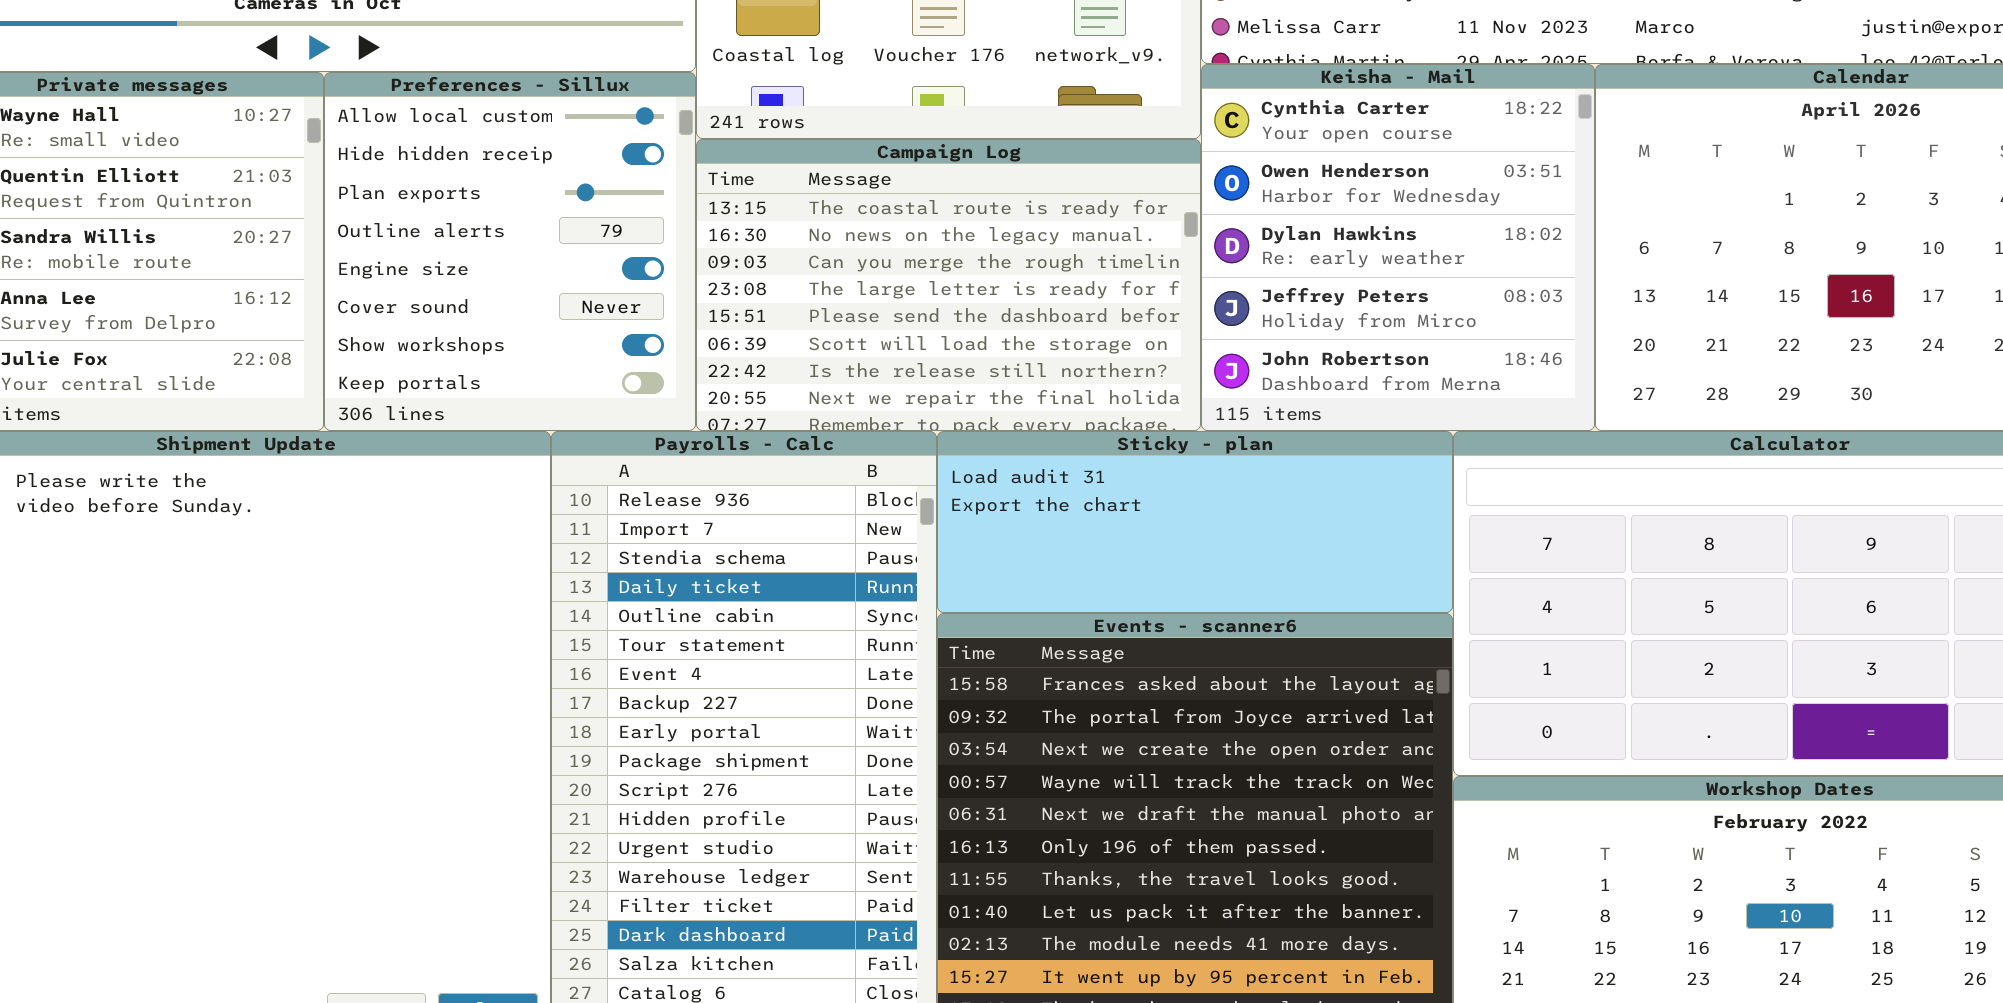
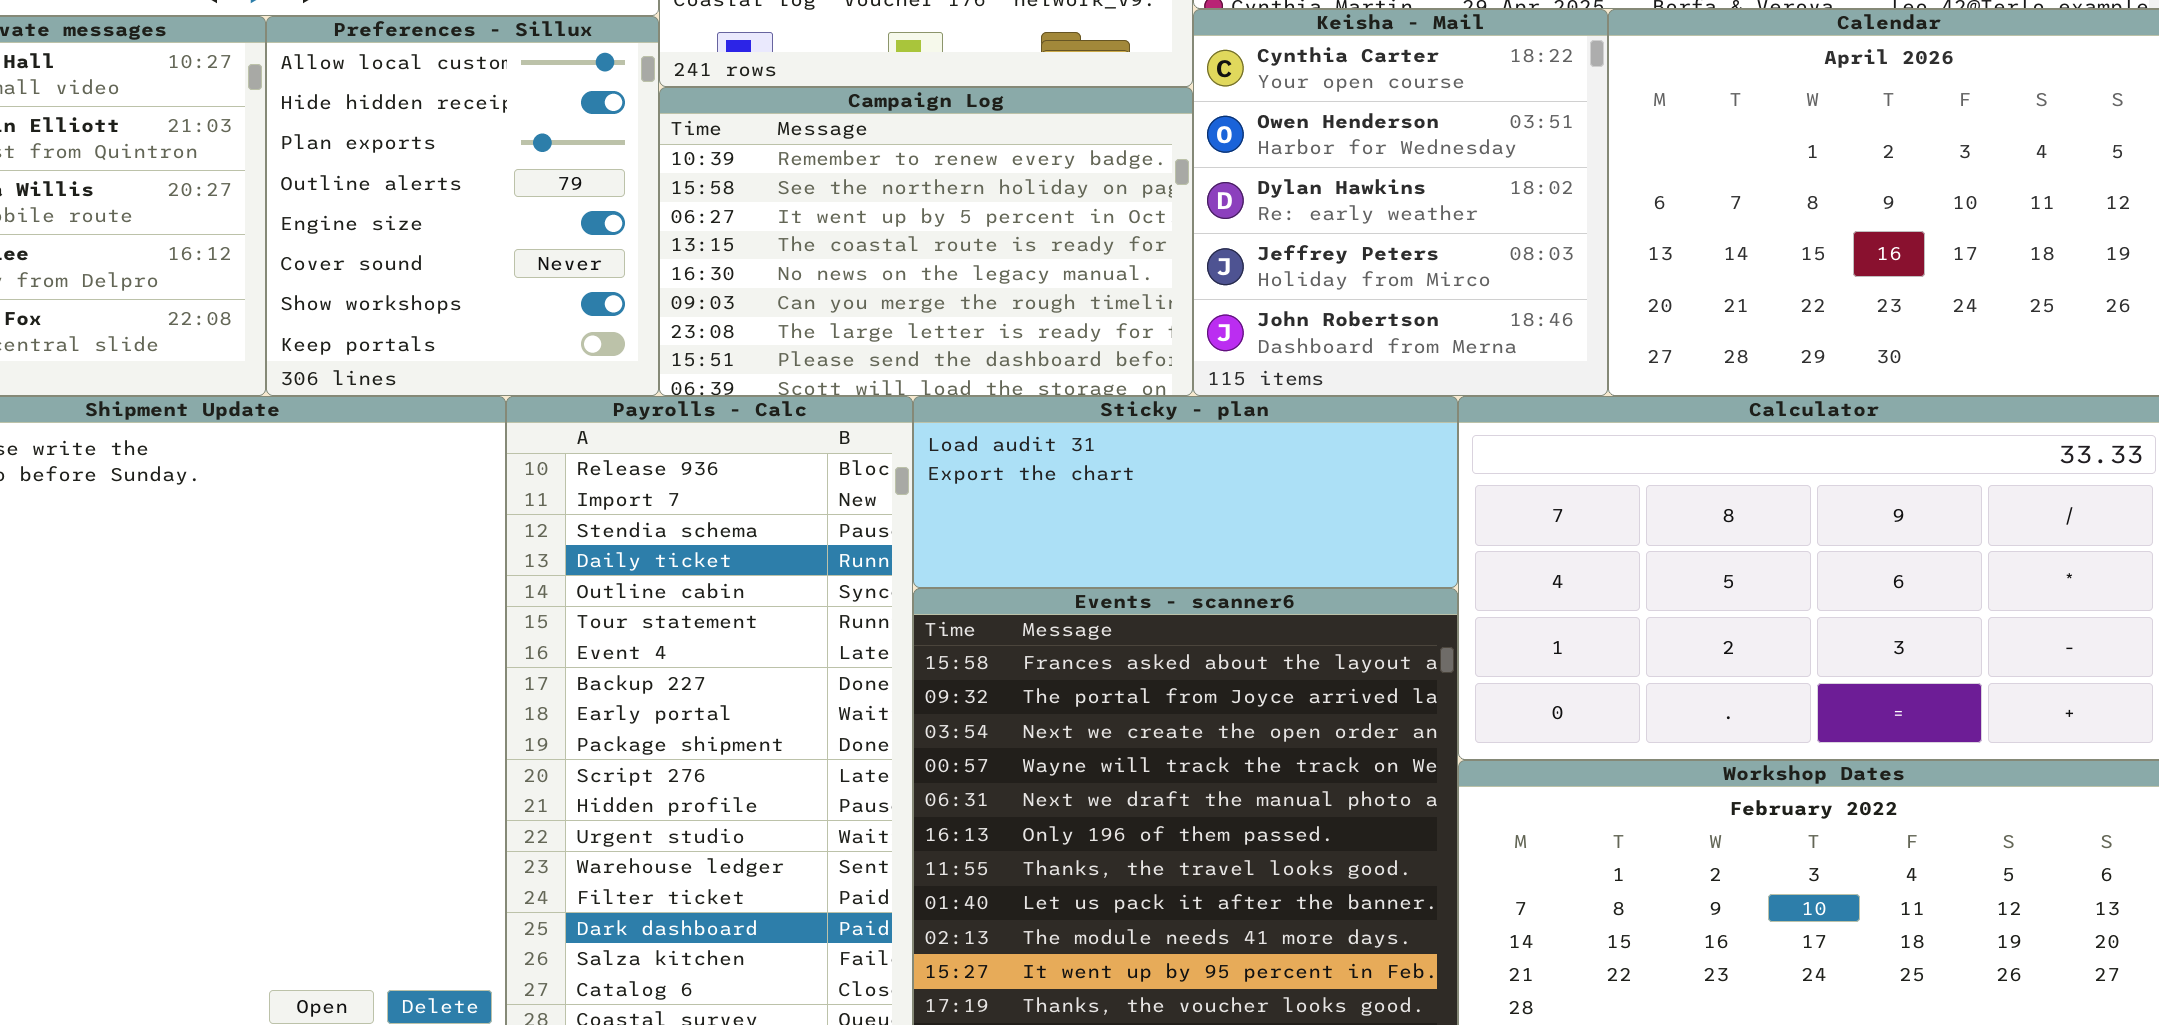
Campaign Log: [696,139,1201,431] -> [659,87,1193,396], scrolled up 3 rows

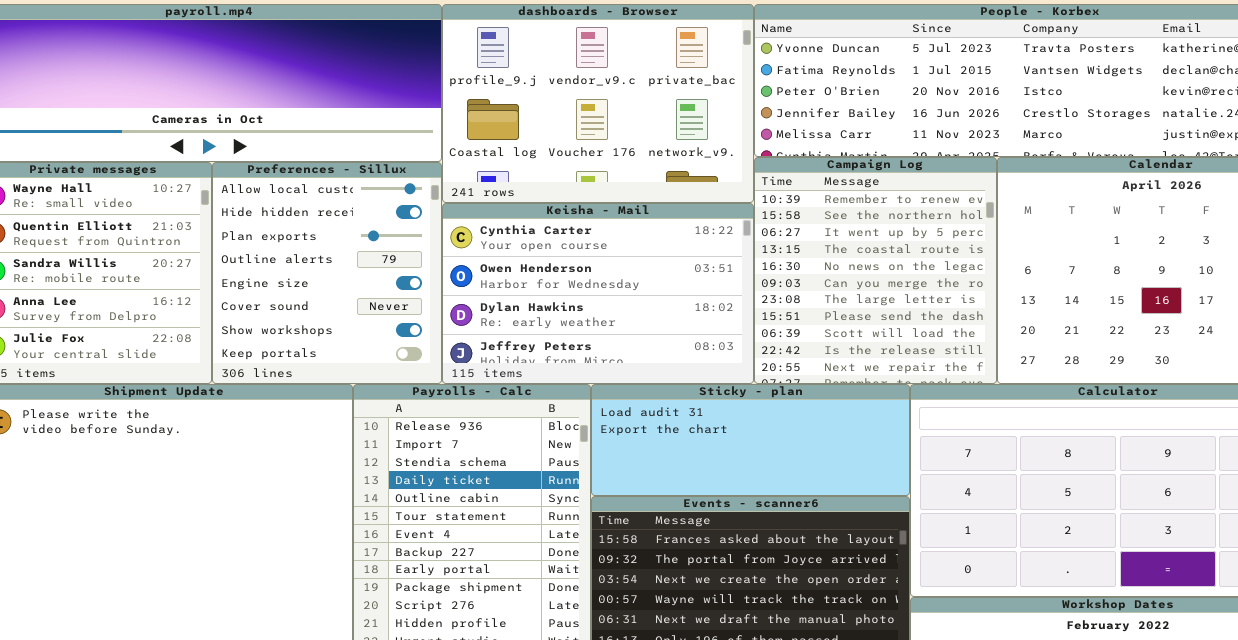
Keisha - Mail: [1193,9,1608,396] -> [442,203,754,384], moved, resized
Campaign Log: [659,87,1193,396] -> [754,157,997,384], moved, resized

